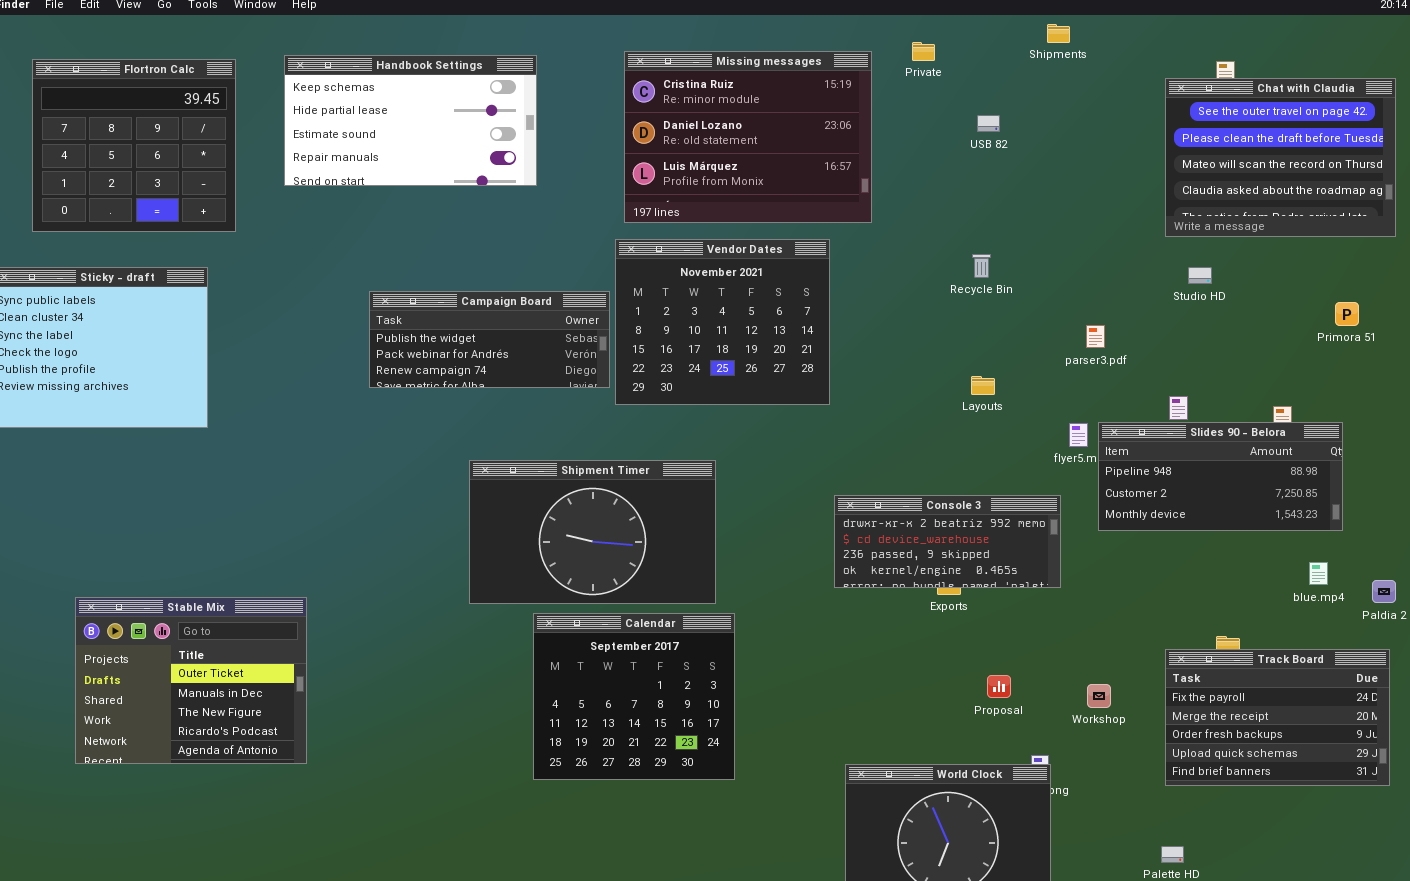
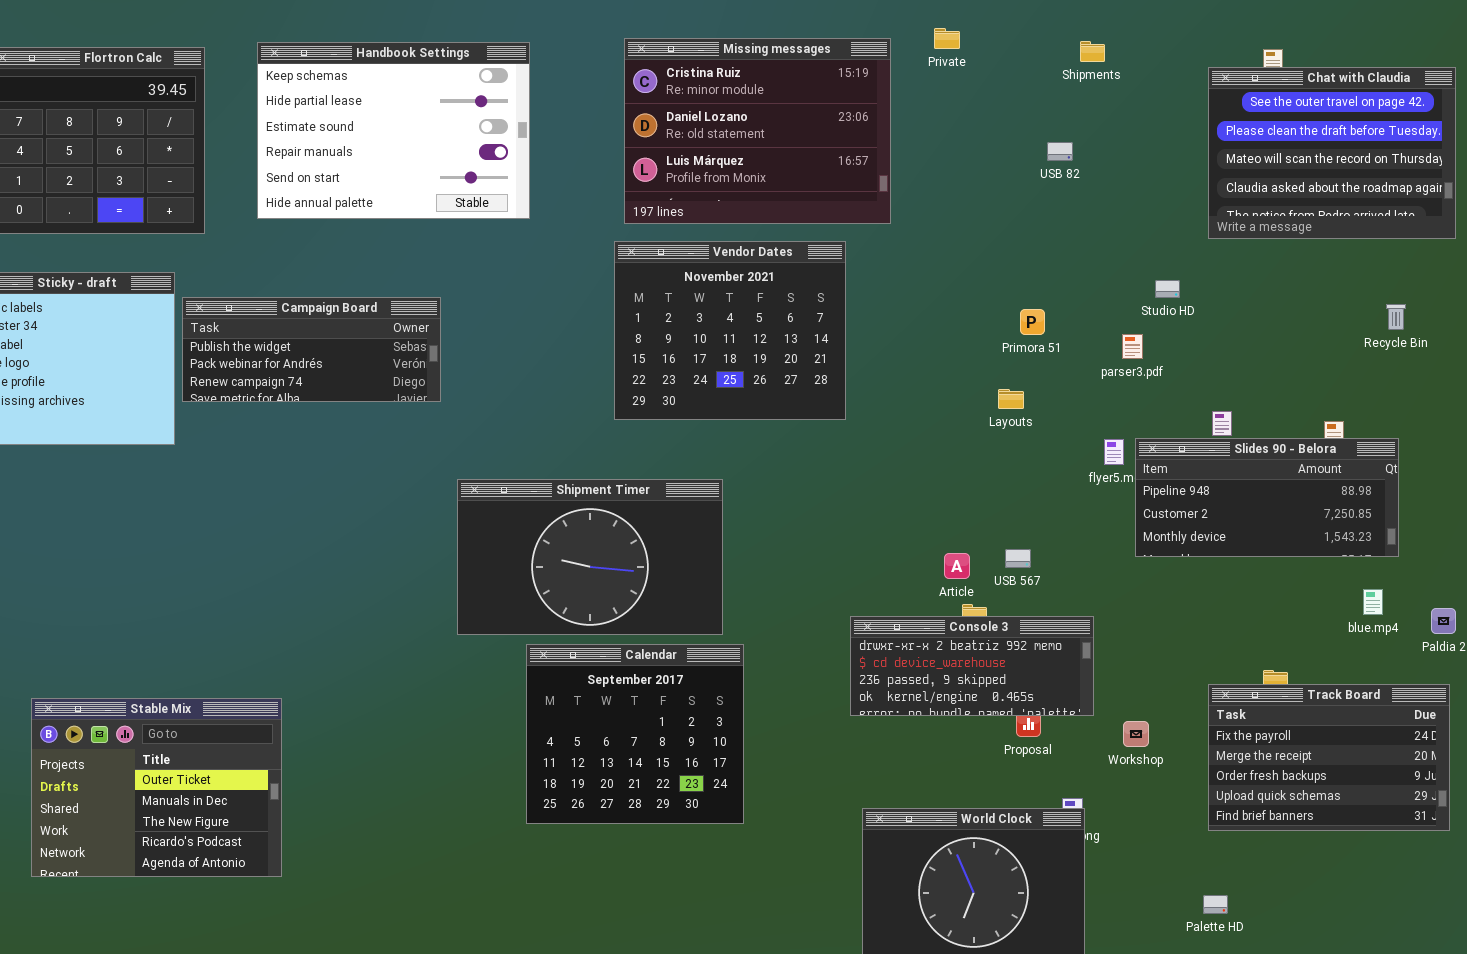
Shipments: [1047,24,1070,43] -> [1080,41,1105,62], moved
Handbook Settings: [284,55,537,186] -> [257,42,530,219], resized
USB 82: [977,115,1000,132] -> [1047,142,1073,161], moved
Recycle Bin: [972,254,991,278] -> [1386,304,1406,330], moved
Studio HD: [1188,267,1212,284] -> [1155,280,1180,298], moved
Campaign Board: [369,291,610,388] -> [182,297,441,402], moved
Primora 51: [1335,302,1359,326] -> [1020,309,1045,335], moved
Console 3: [834,495,1061,588] -> [850,616,1094,716], moved
Stable Mix: [75,597,307,764] -> [31,698,282,877], moved

